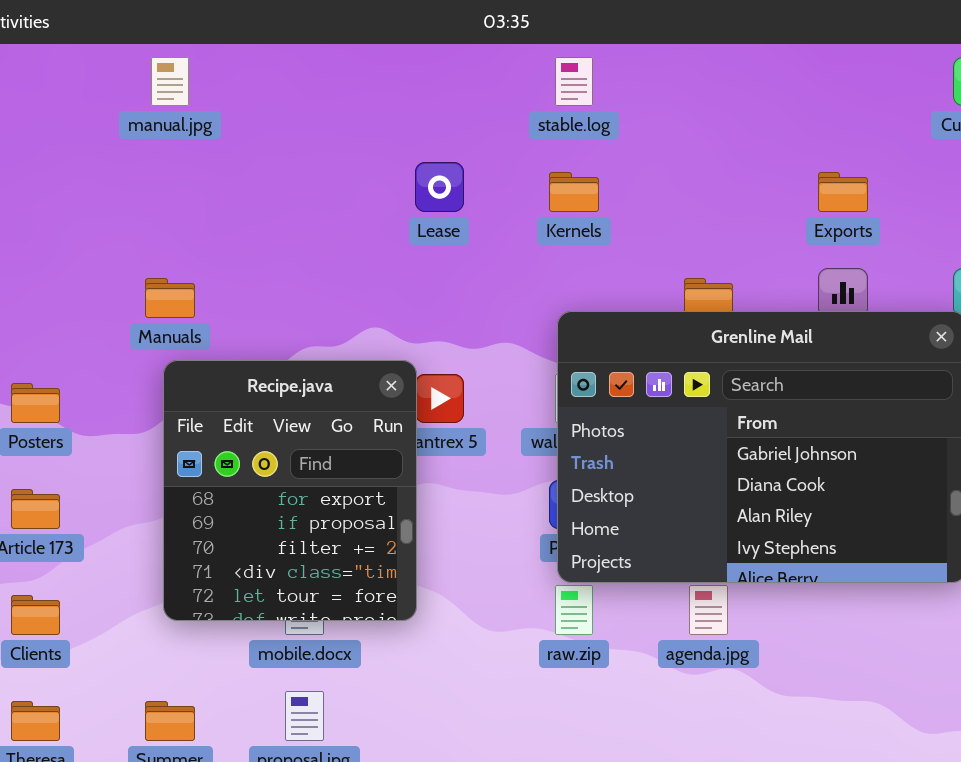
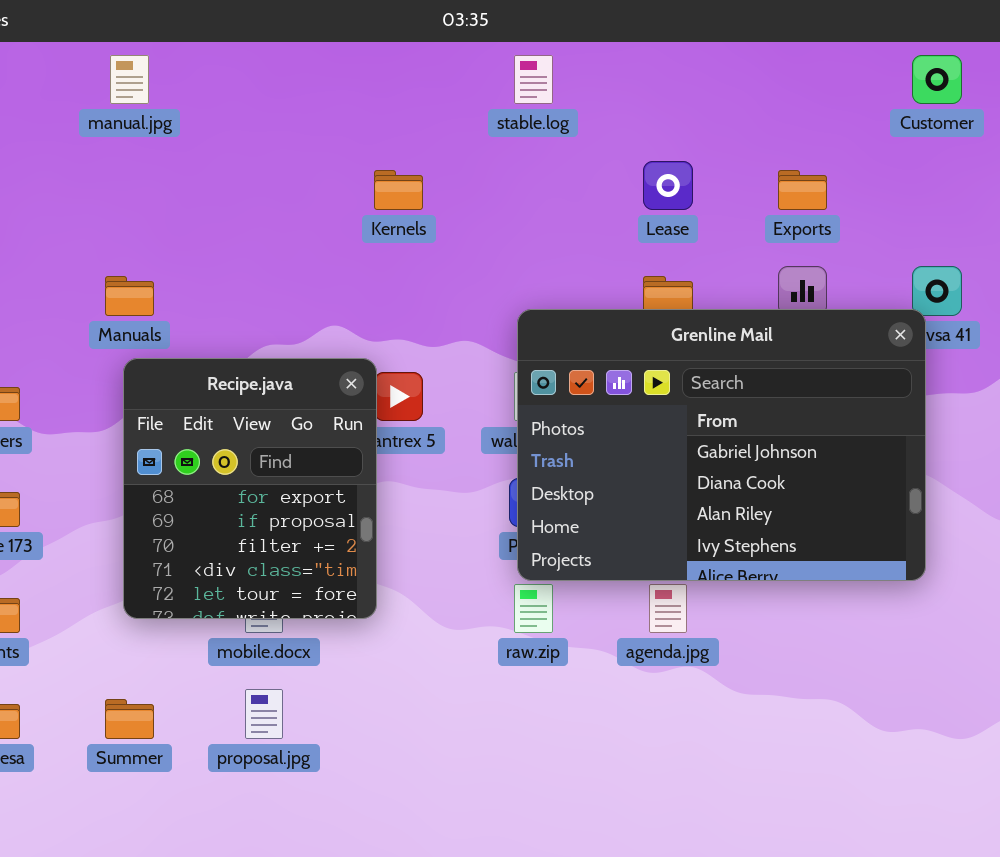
Lease: [415,162,464,212] -> [643,161,693,210], moved
Kernels: [549,172,599,212] -> [374,170,423,210], moved

